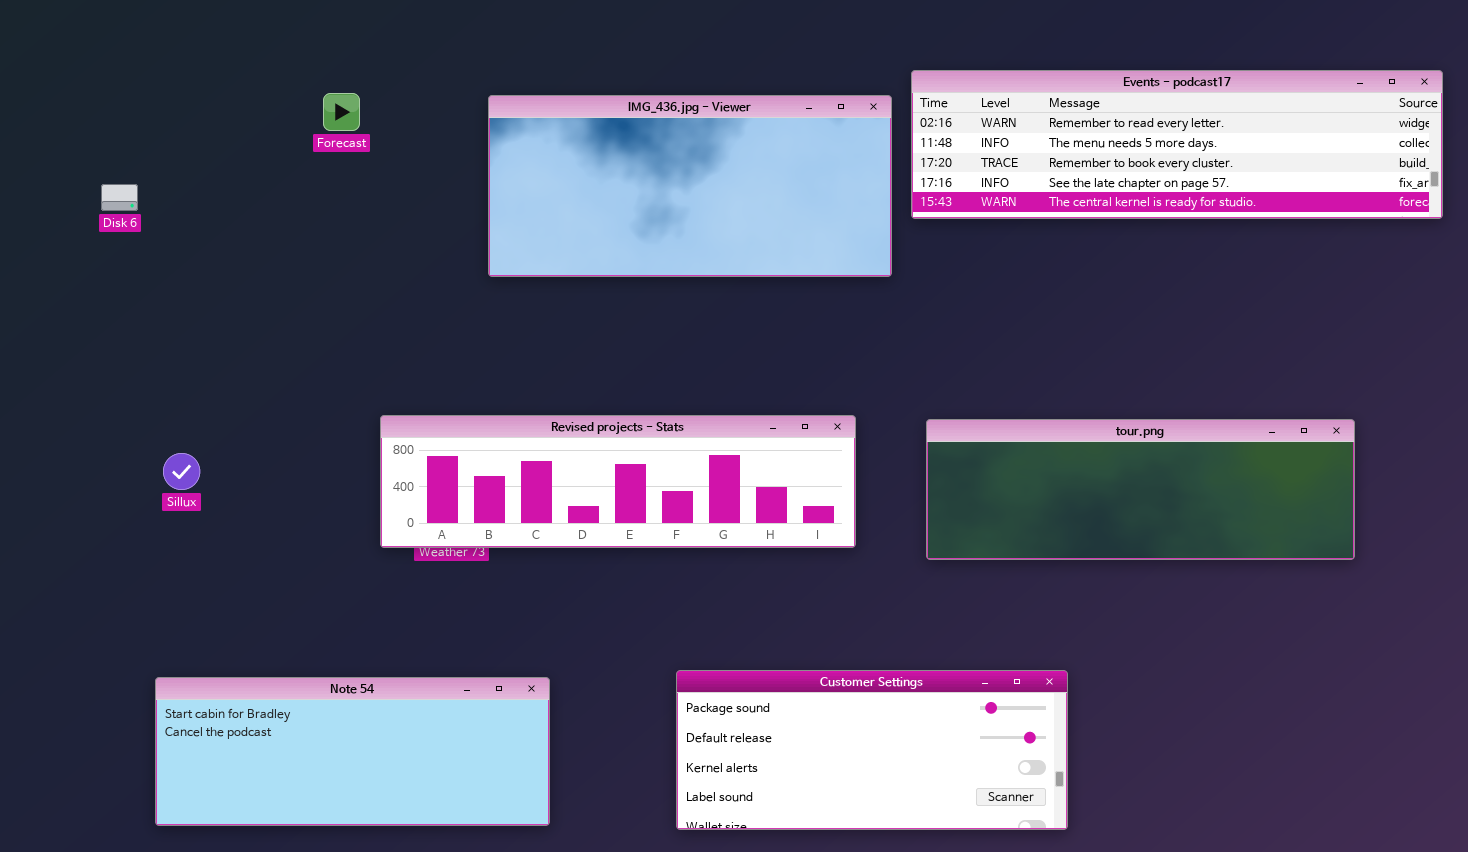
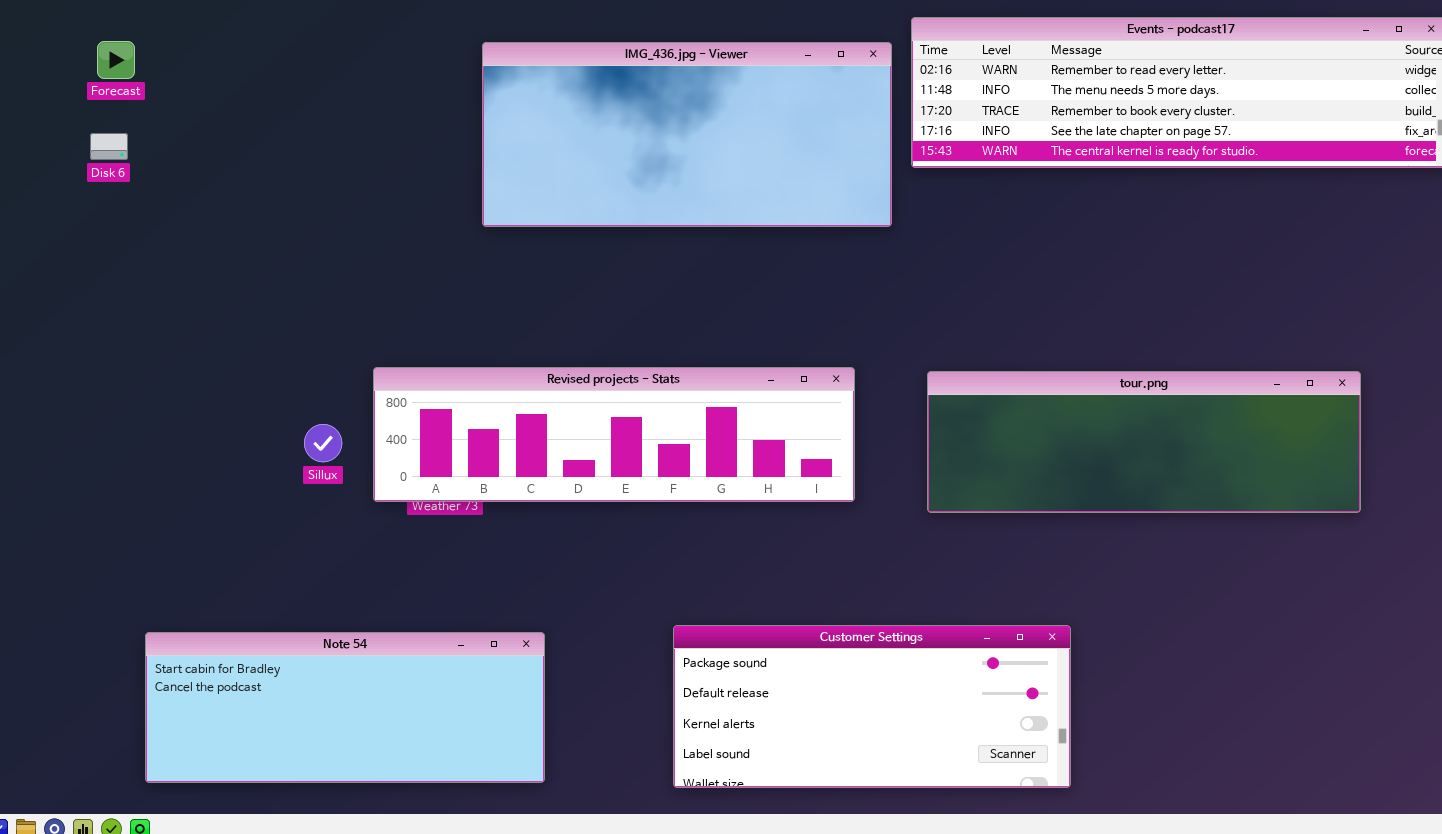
Forecast: [323,93,360,131] -> [97,41,135,79], moved
Sillux: [163,453,200,490] -> [304,424,342,462], moved

